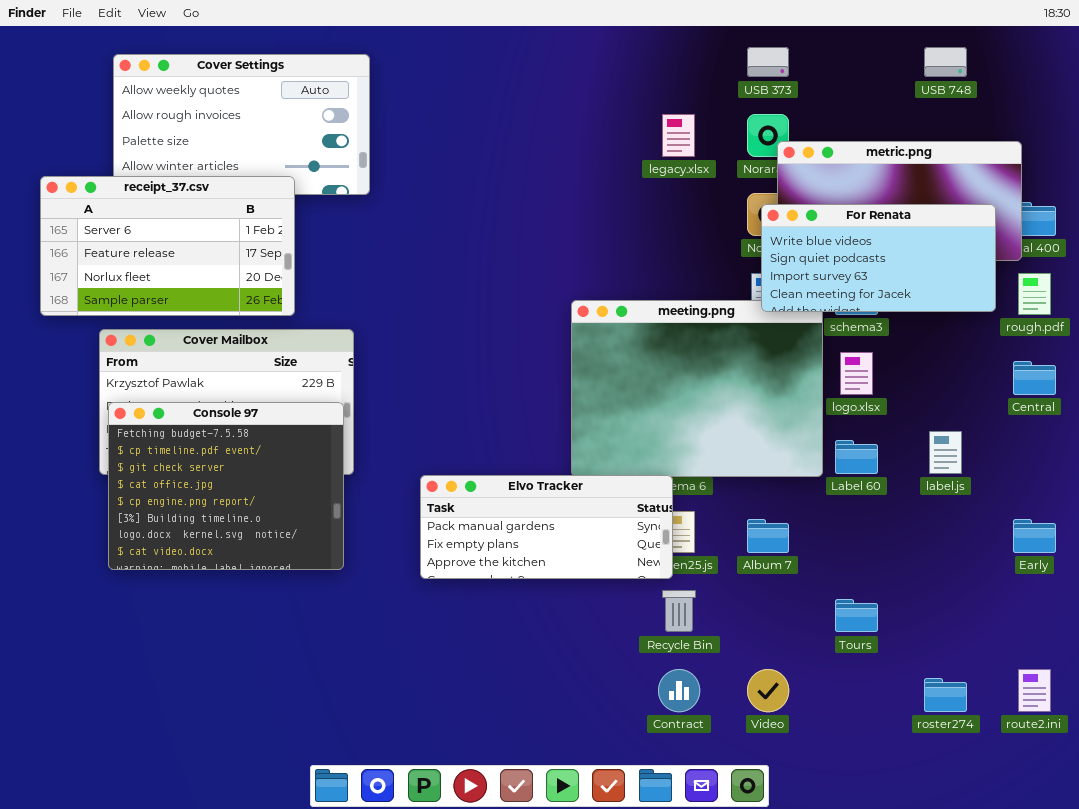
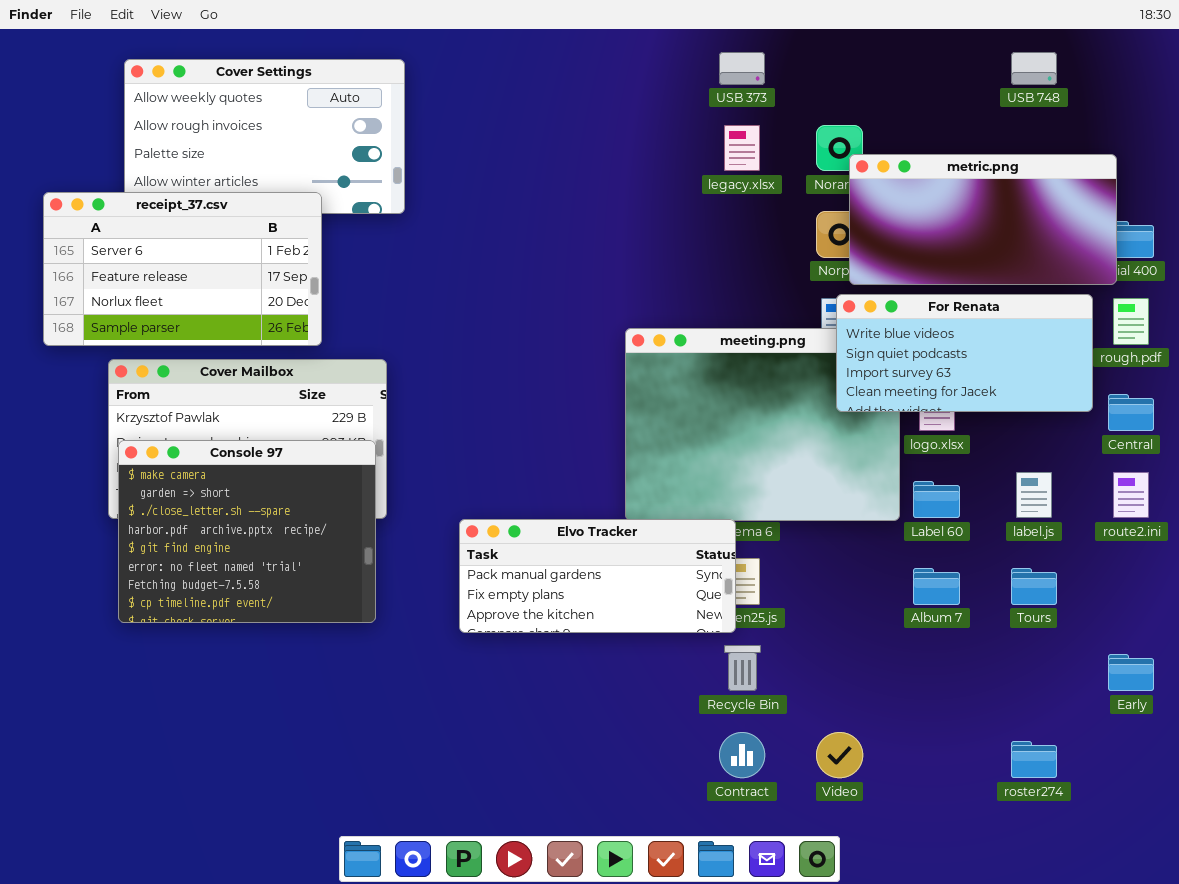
USB 373: [747,47,789,77] -> [719,52,765,85], moved
For Renata: [761,204,996,312] -> [836,294,1093,412], moved
Console 97: [108,402,344,570] -> [118,440,376,623], scrolled up 6 rows
Album 7: [747,519,789,553] -> [913,568,960,605], moved
Early: [1013,519,1056,553] -> [1108,654,1154,691], moved
Tours: [835,599,878,632] -> [1011,568,1057,605], moved
route2.ini: [1018,669,1051,712] -> [1113,472,1149,518], moved

